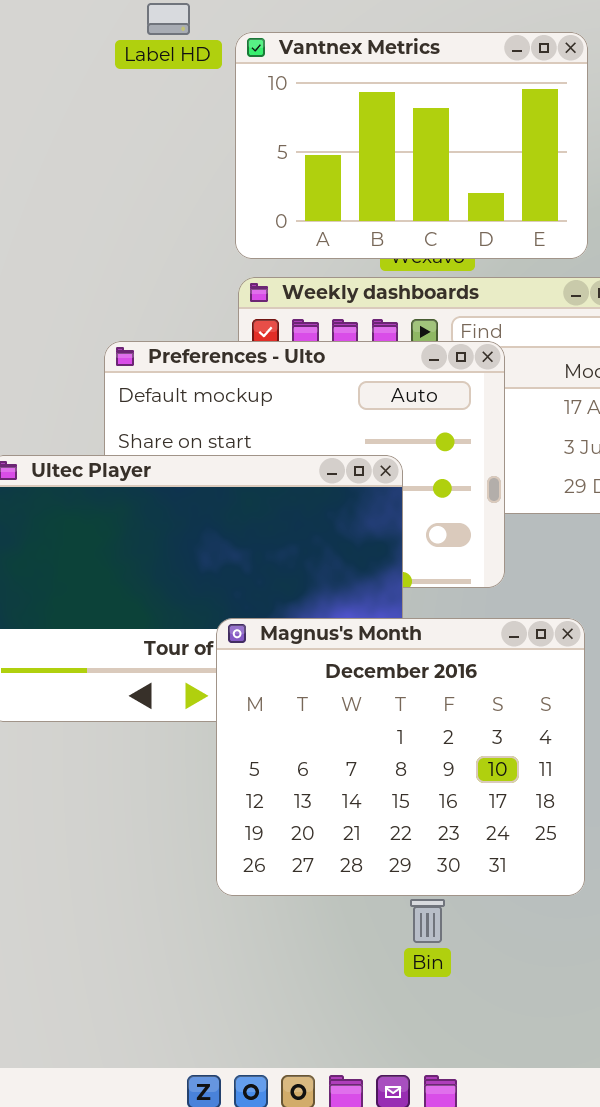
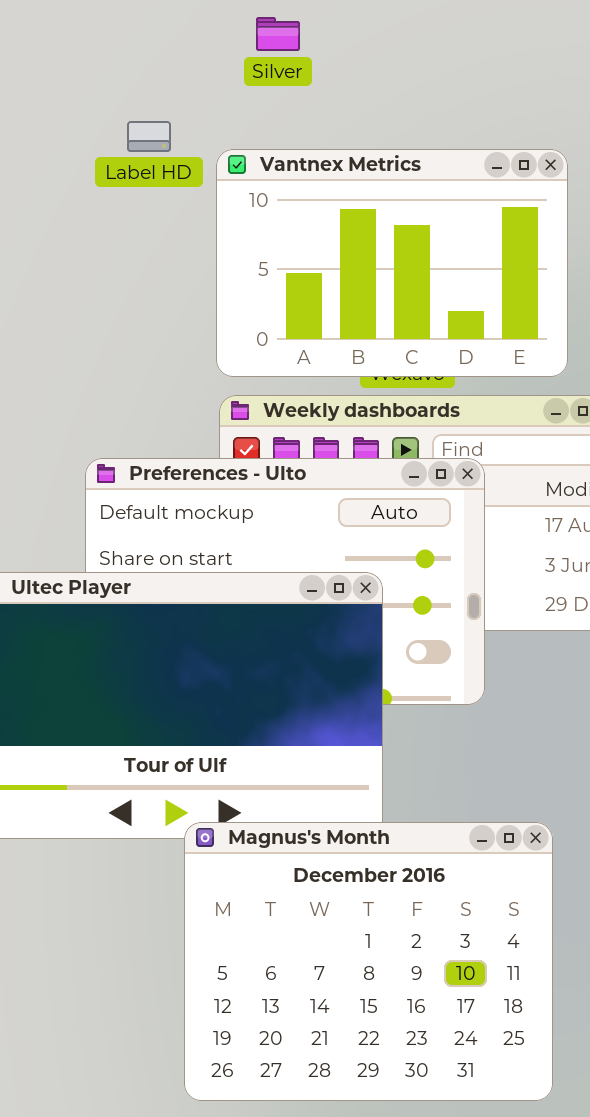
Magnus's Month: [216,618,585,896] -> [184,822,553,1101], moved

